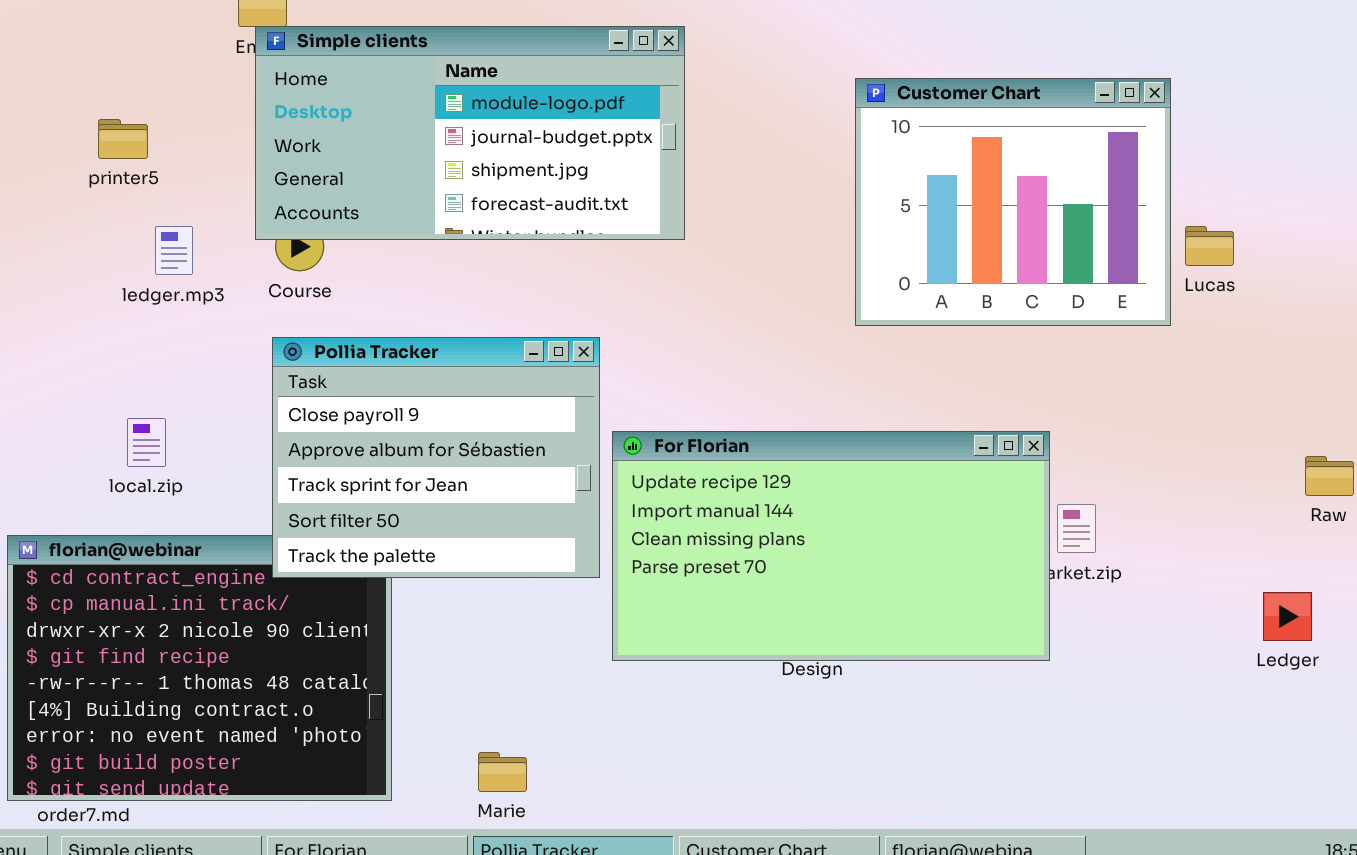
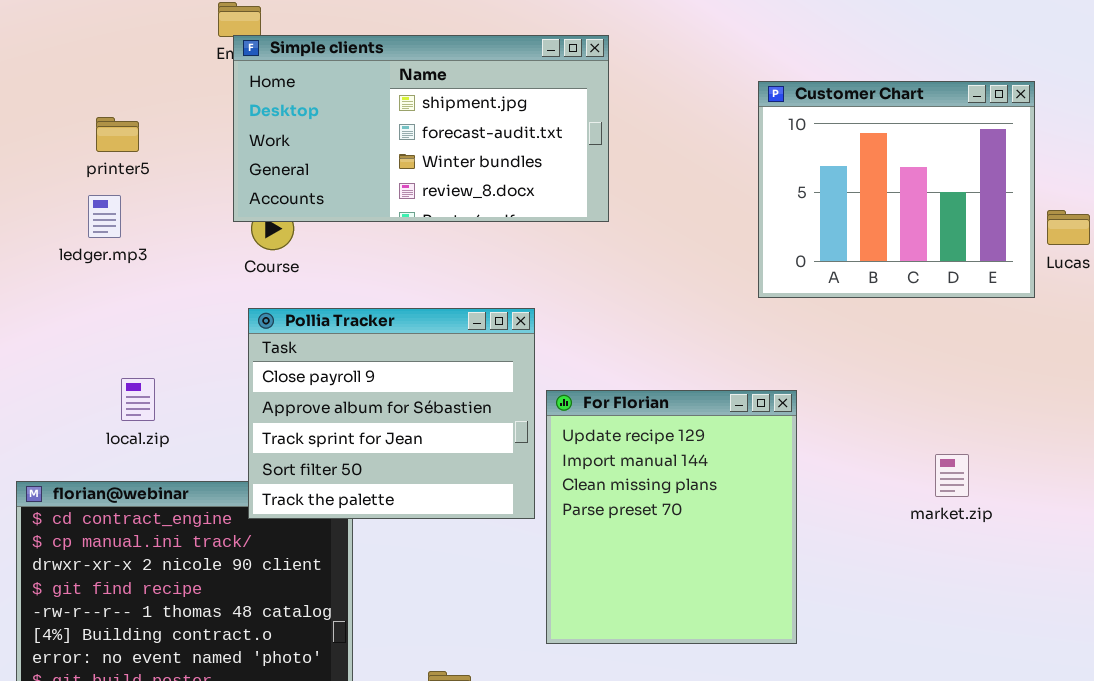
Simple clients: [255,26,685,240] -> [233,35,609,222], scrolled down 2 rows
ledger.mp3: [155,226,193,275] -> [88,195,121,238], moved
For Florian: [612,431,1050,661] -> [546,390,797,644], resized

